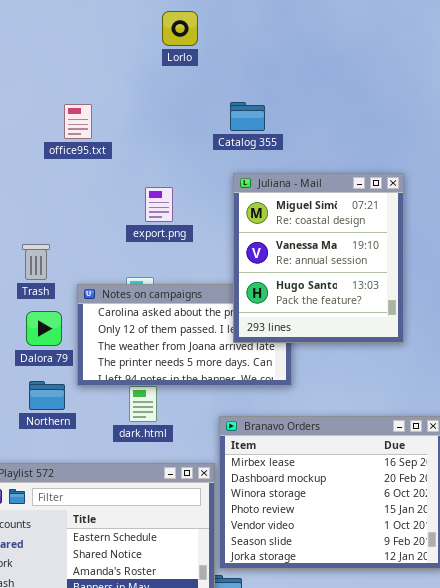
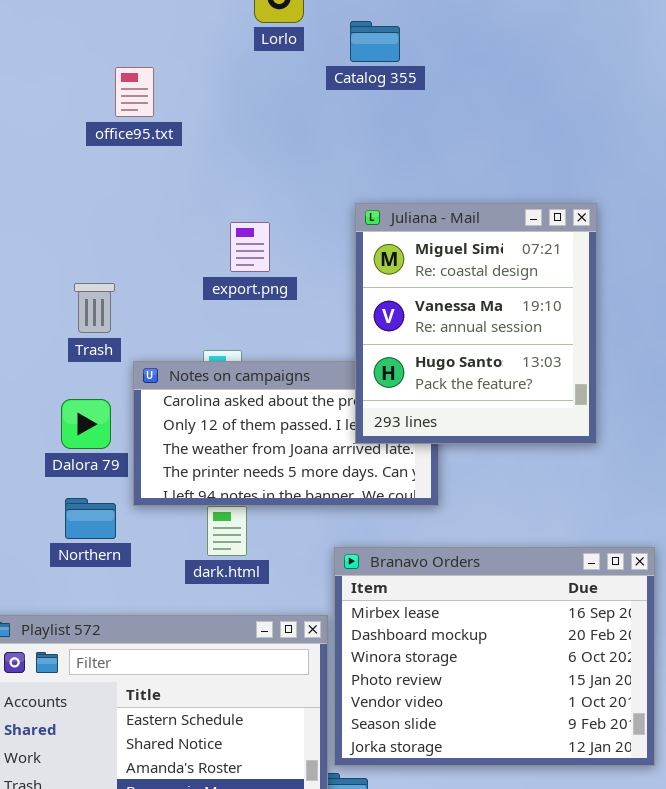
Catalog 355: [230,102,265,131] -> [350,21,400,62], moved
office95.txt: [64,104,92,139] -> [115,67,154,117], moved
Trash: [22,244,50,280] -> [74,283,115,333], moved

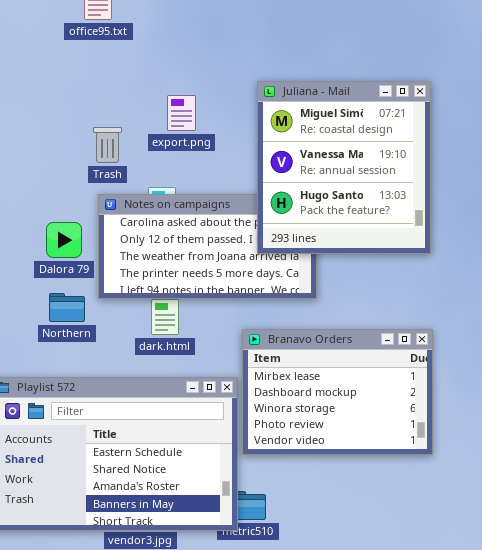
Trash: [74,283,115,333] -> [93,127,122,163], moved
Branavo Orders: [334,547,655,766] -> [242,329,433,455], resized

